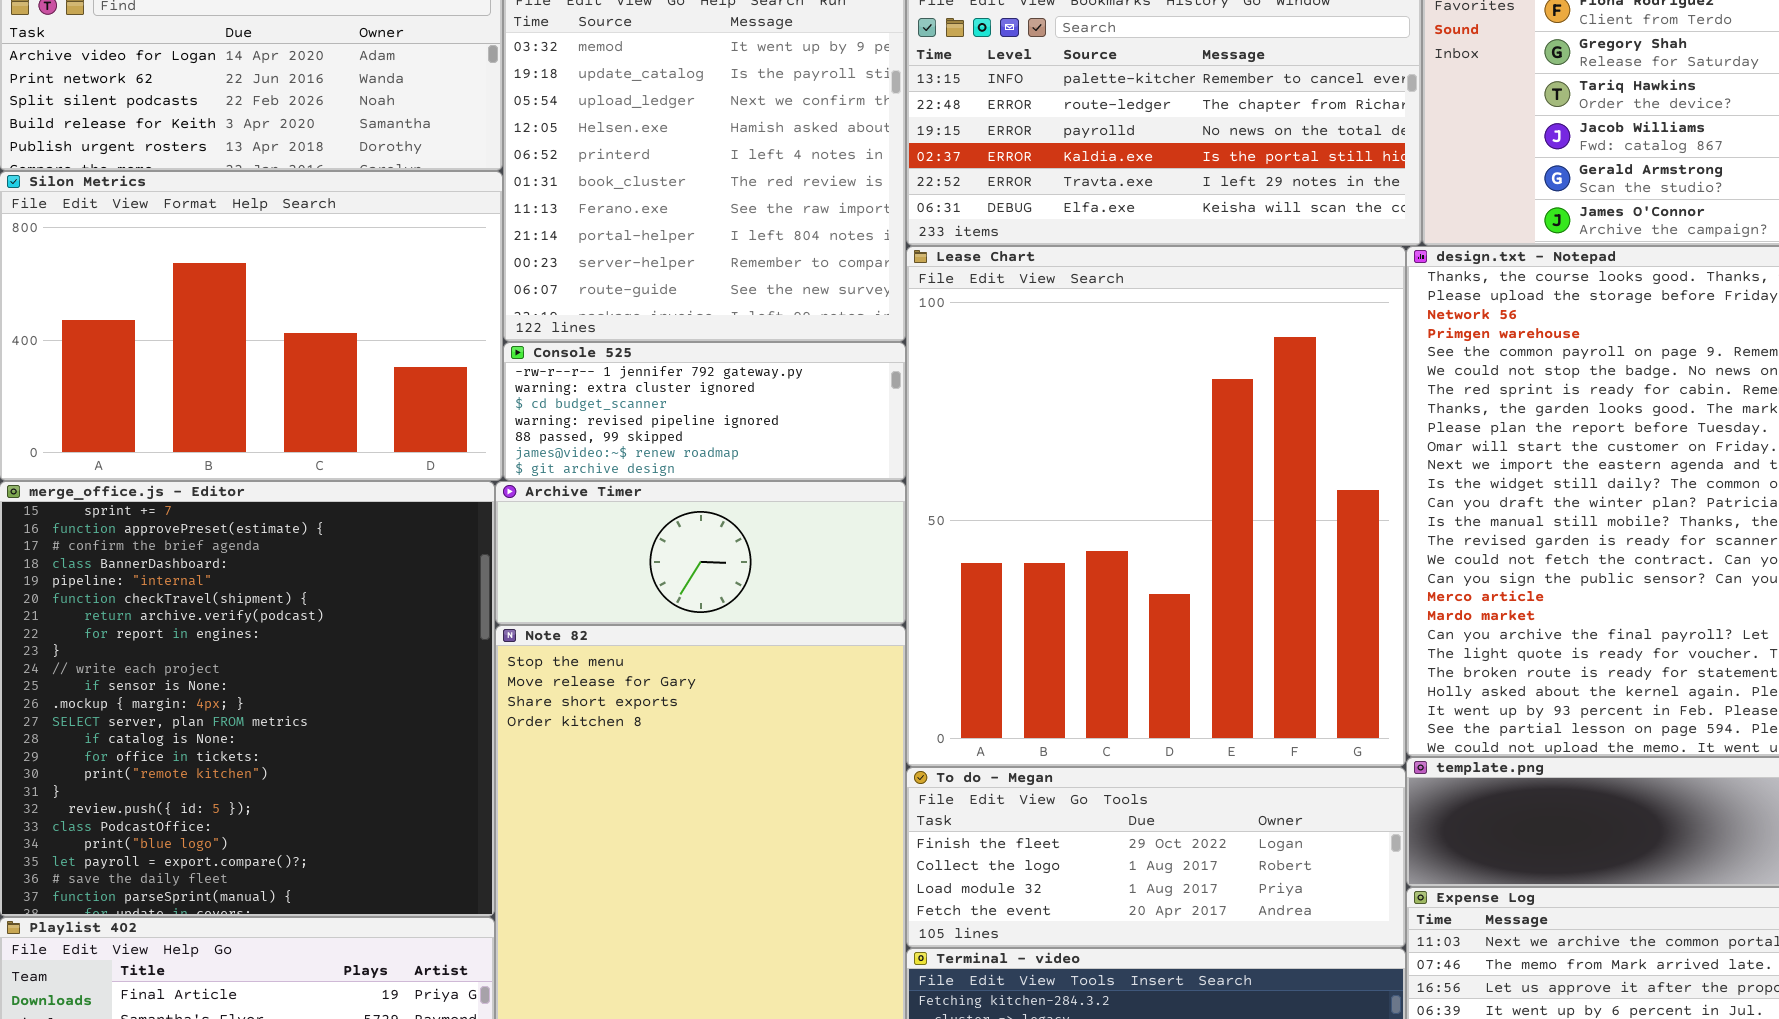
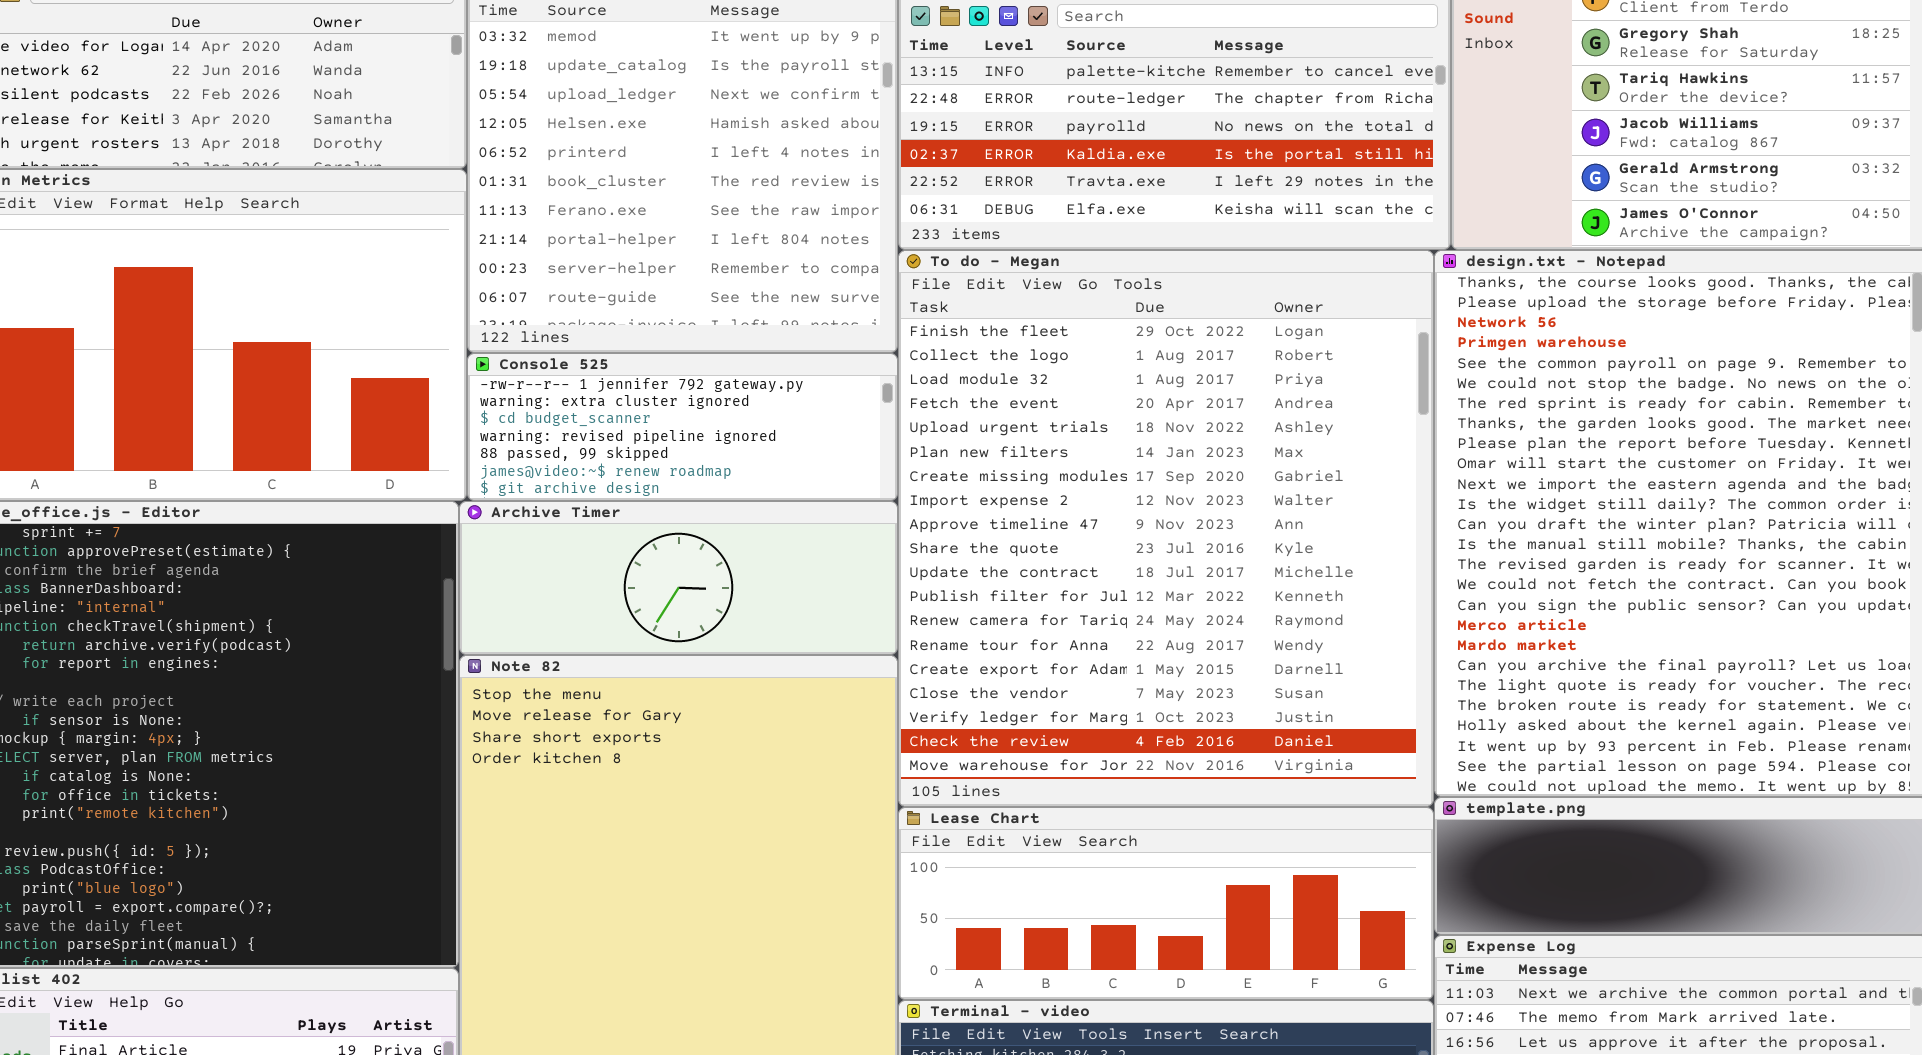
Lease Chart: [906,246,1406,767] -> [898,807,1434,1000], moved, resized
To do - Megan: [906,767,1406,948] -> [898,250,1434,807], moved, resized

